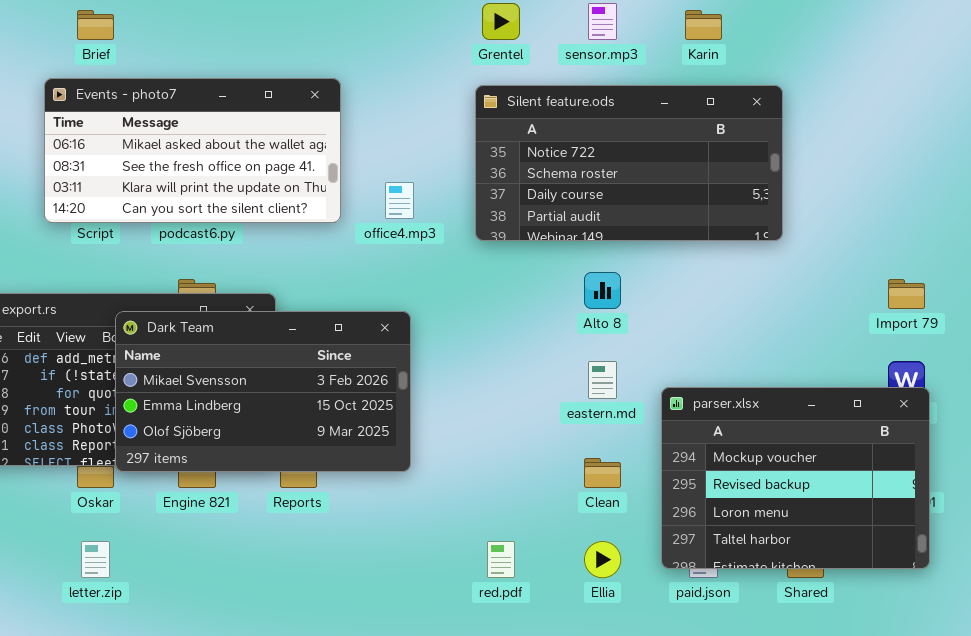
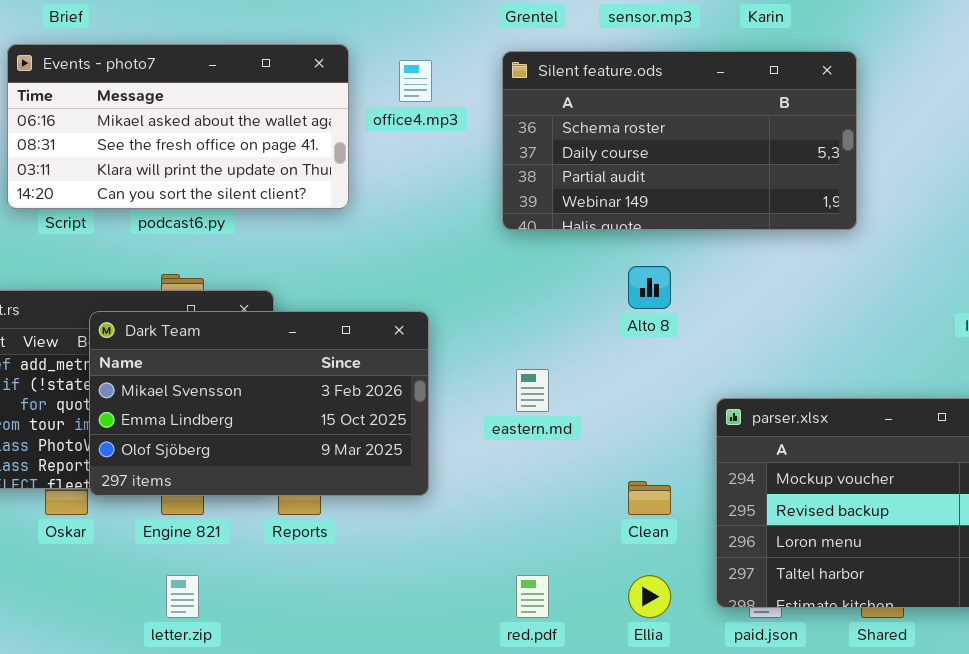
Silent feature.ods: [475,85,783,241] -> [502,51,857,230], scrolled down 1 row
office4.mp3: [385,182,414,219] -> [399,60,432,102], moved
eastern.md: [588,361,617,399] -> [516,369,549,412], moved
letter.zip: [81,541,110,578] -> [166,575,199,618], moved

